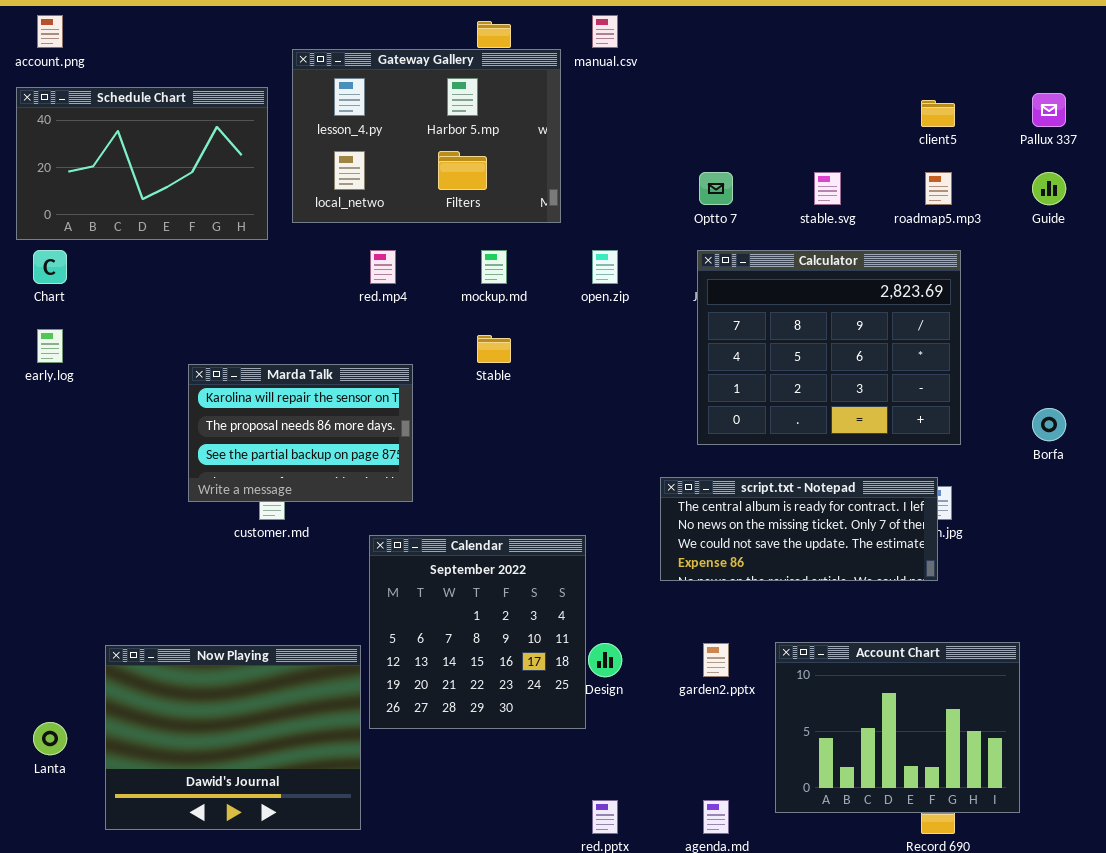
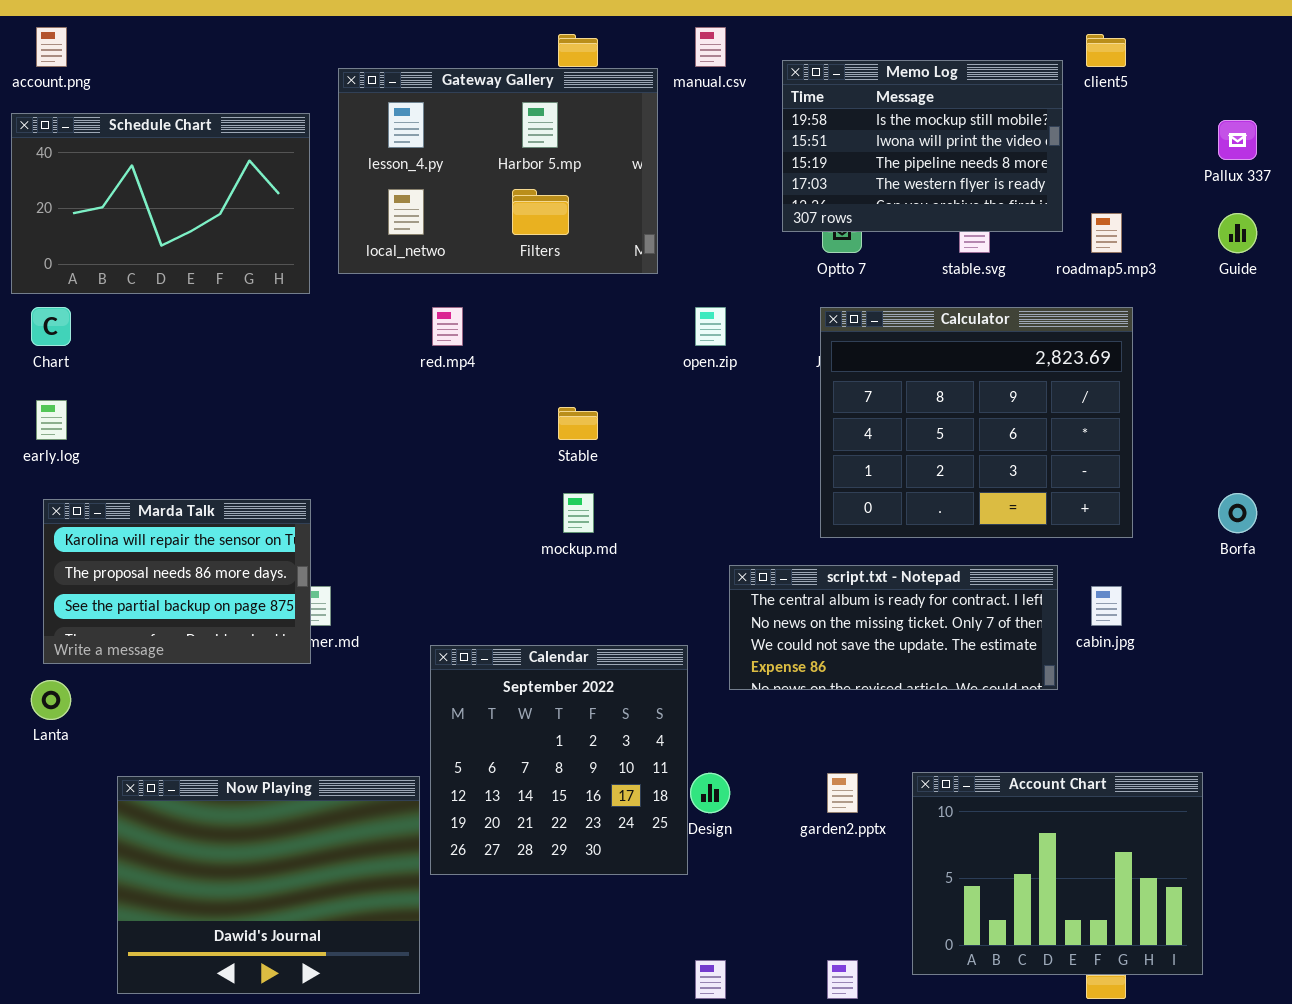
Memo Log: none -> [782,60,1063,232], opened
client5: [921,100,955,127] -> [1086,34,1126,67], moved
mockup.md: [481,250,507,284] -> [563,493,594,533], moved
Marda Talk: [188,364,413,502] -> [43,499,311,664], moved
script.txt - Notepad: [660,477,938,581] -> [729,565,1058,690], moved
Lanta: [33,722,67,755] -> [31,680,71,720], moved

